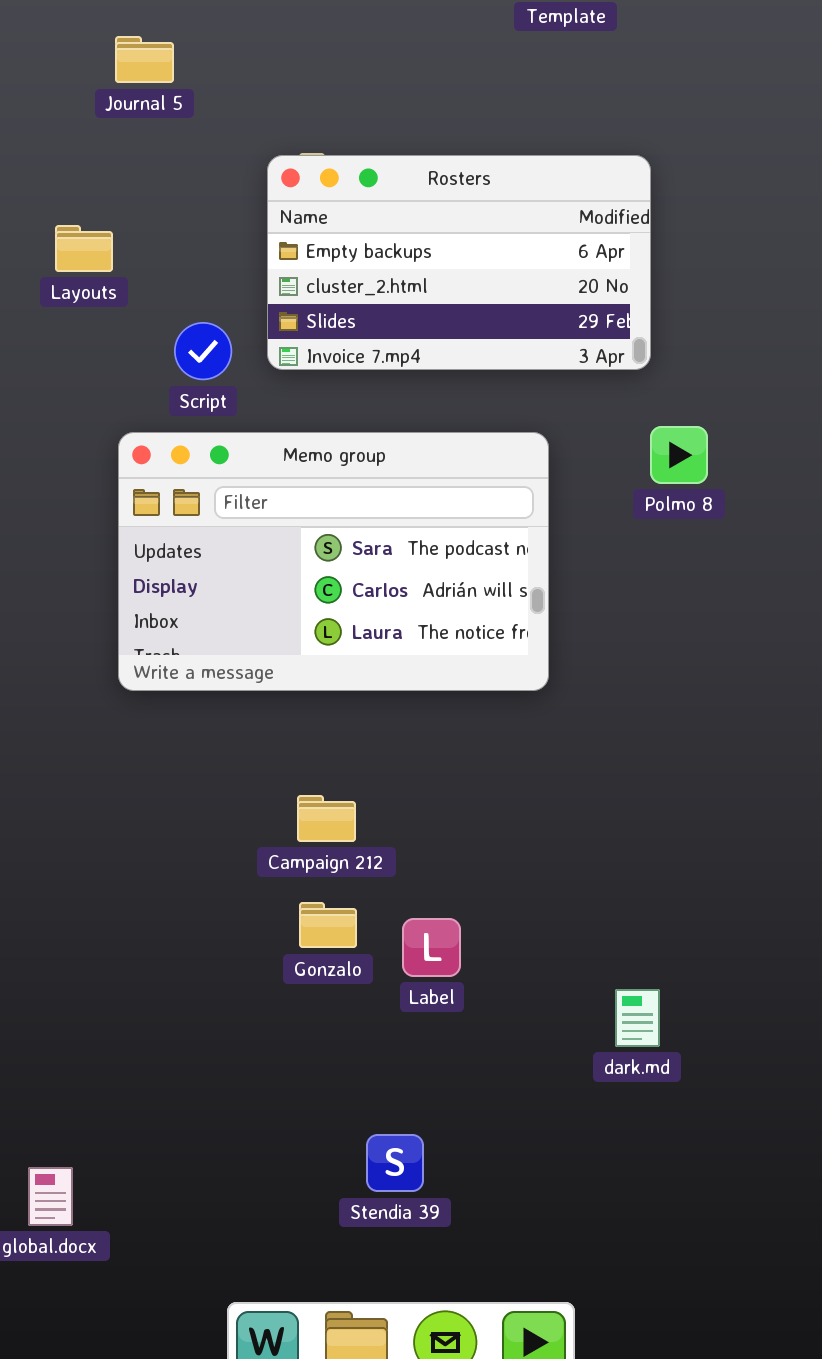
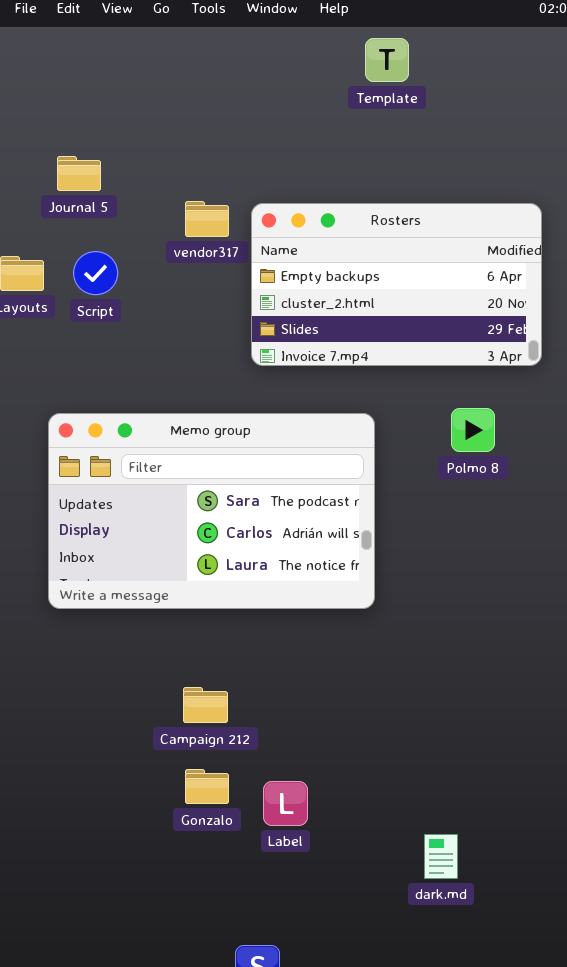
Journal 5: [115,36,174,83] -> [57,156,101,191], moved
Rosters: [267,155,651,370] -> [251,203,542,366], moved
Script: [174,322,232,380] -> [73,251,118,295], moved

